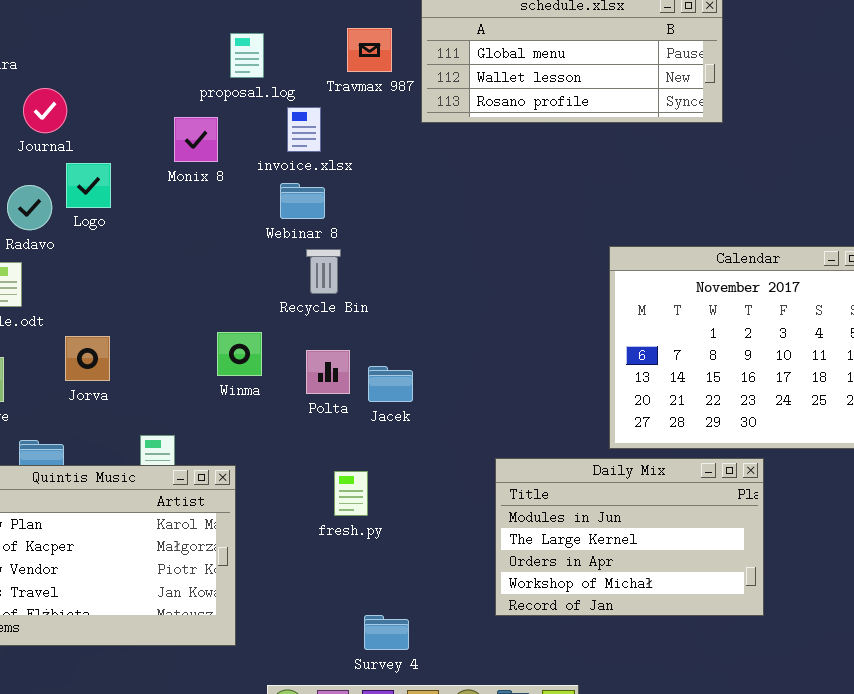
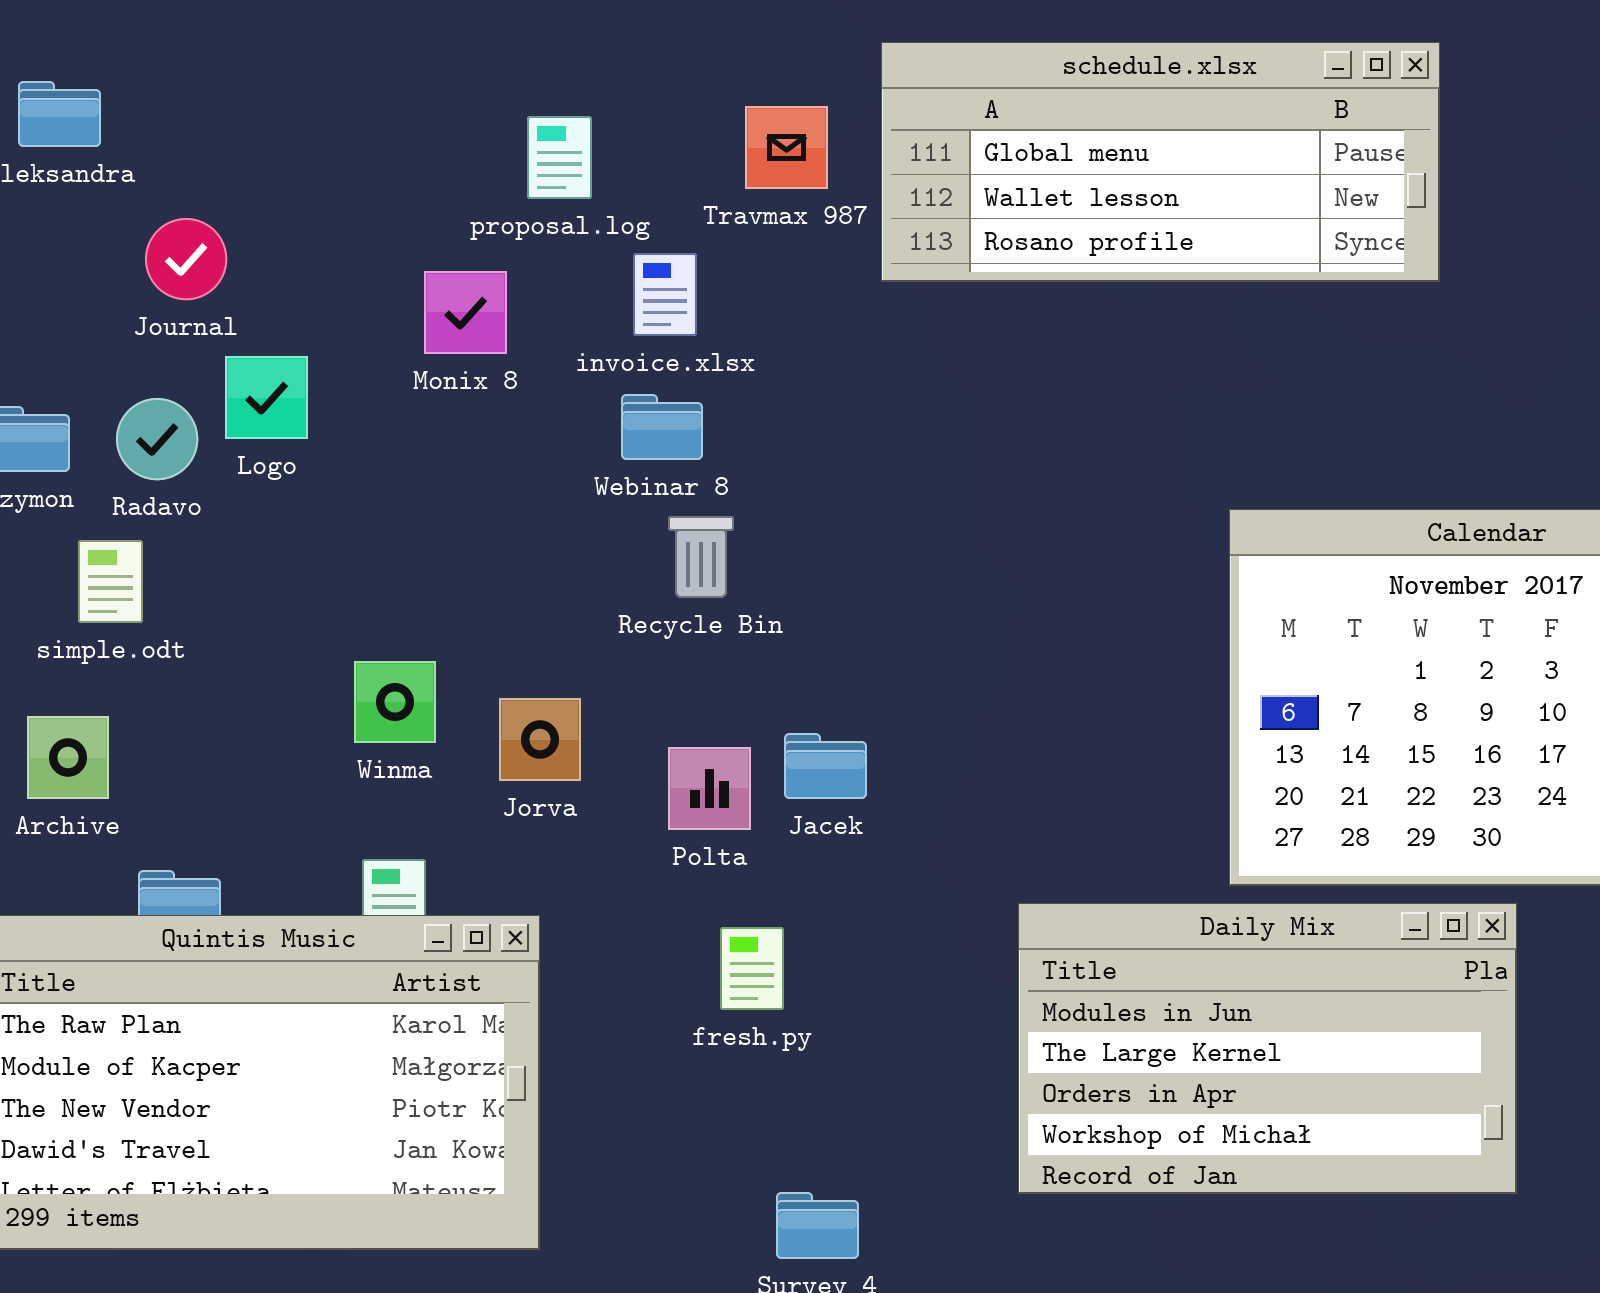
Winma: [217,332,262,376] -> [354,661,436,743], moved
Jorva: [65,336,110,381] -> [499,698,581,781], moved
Polta: [306,350,350,394] -> [668,747,751,830], moved

